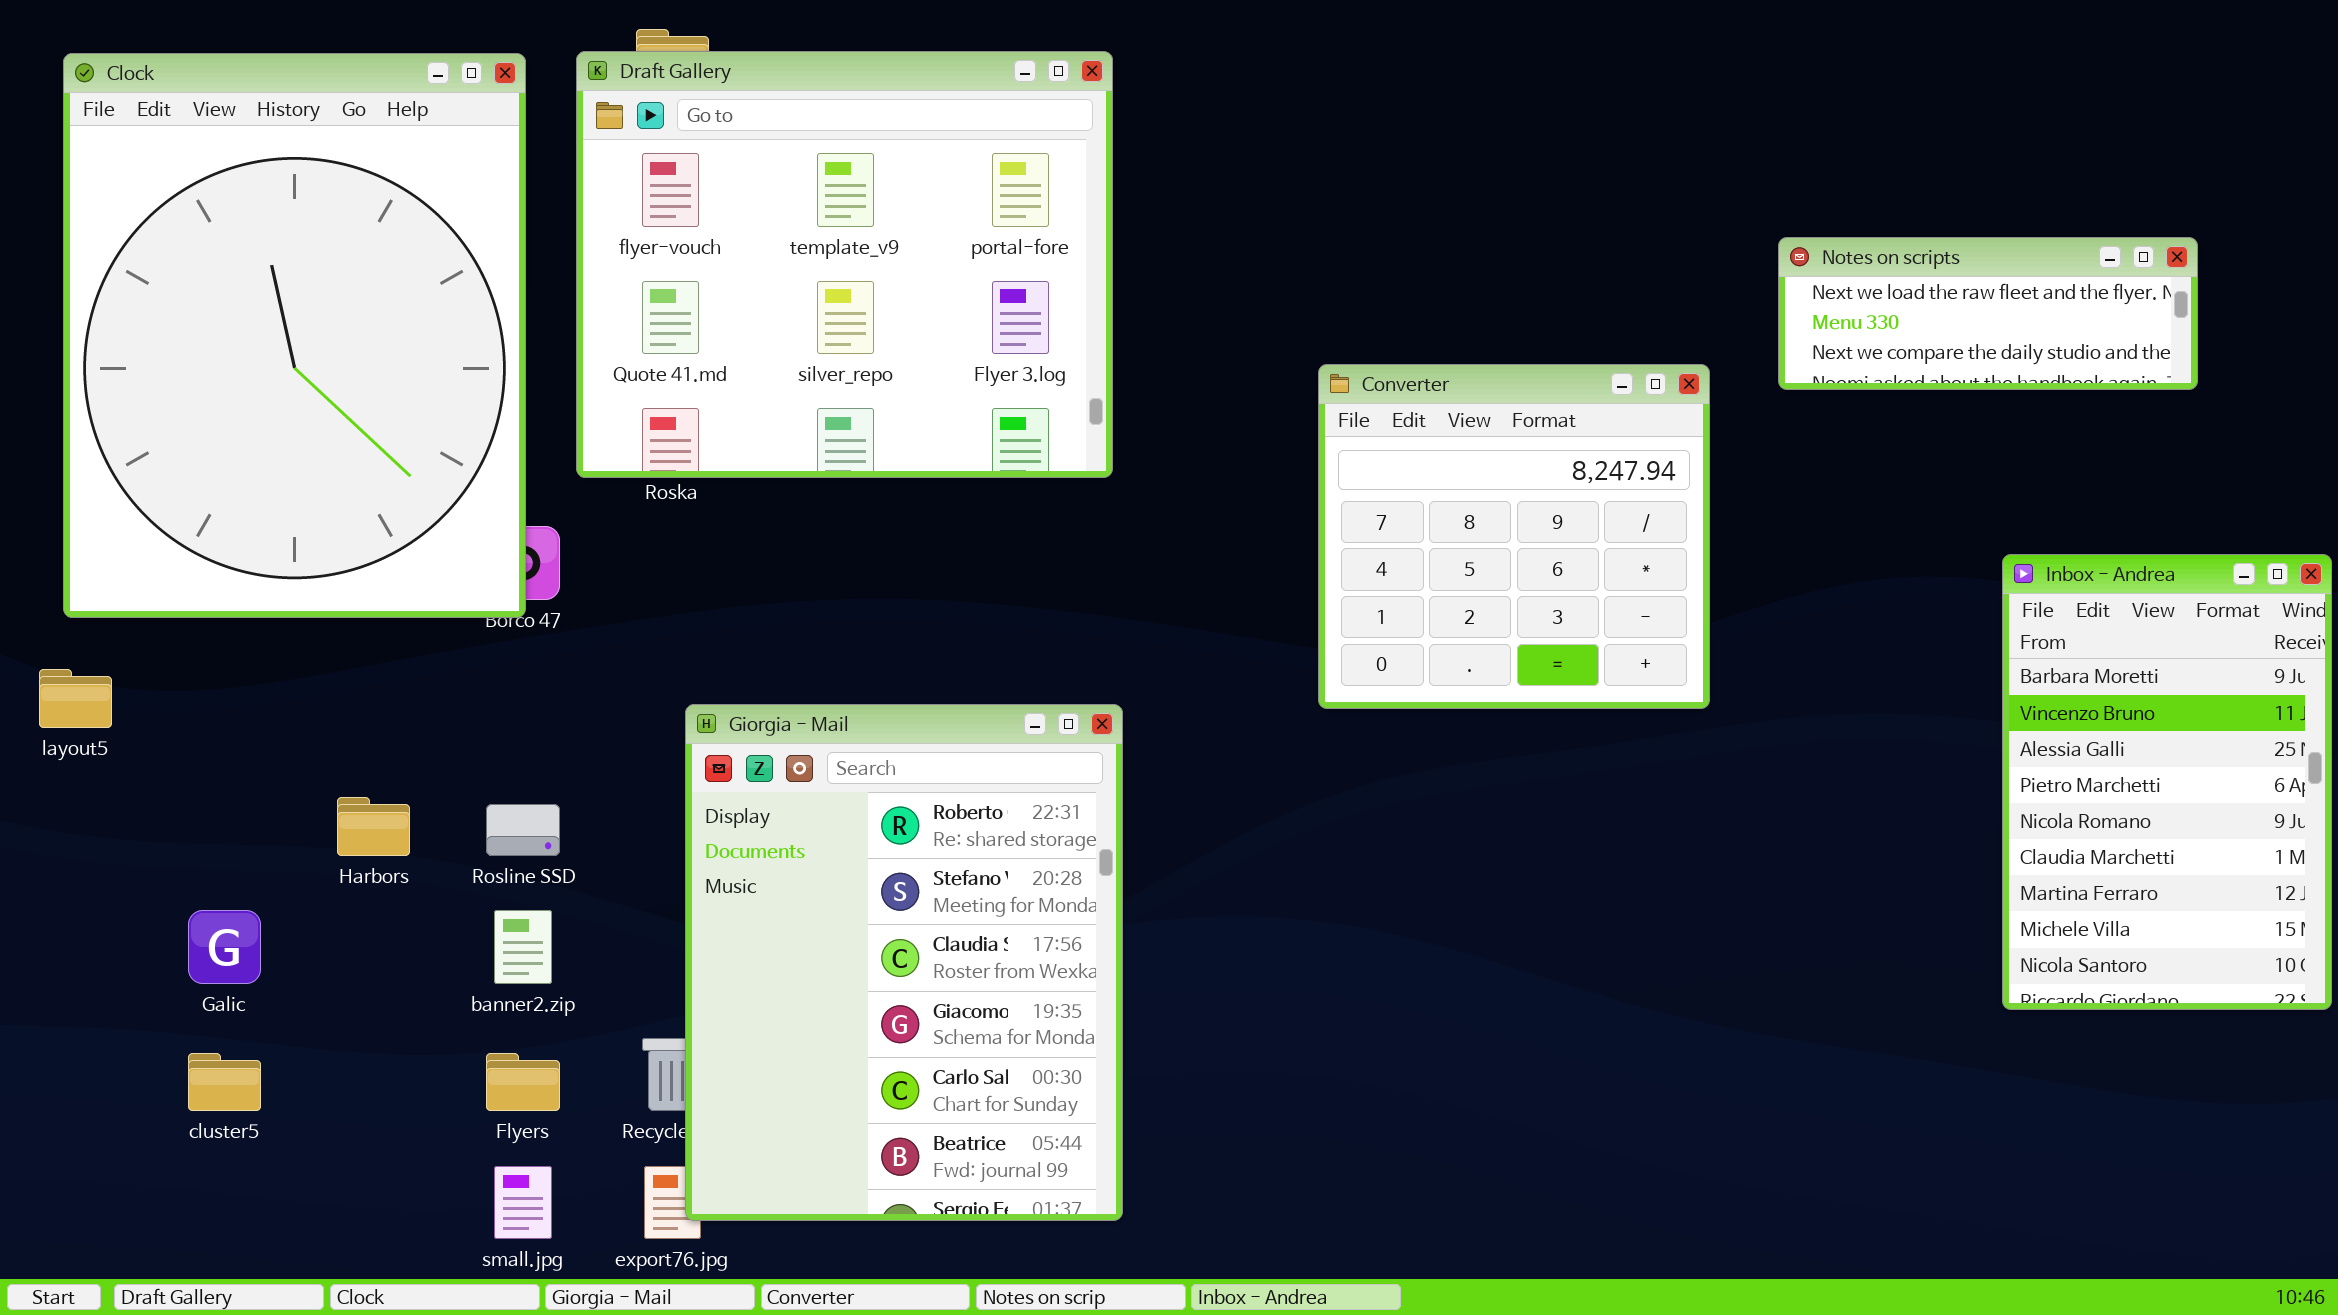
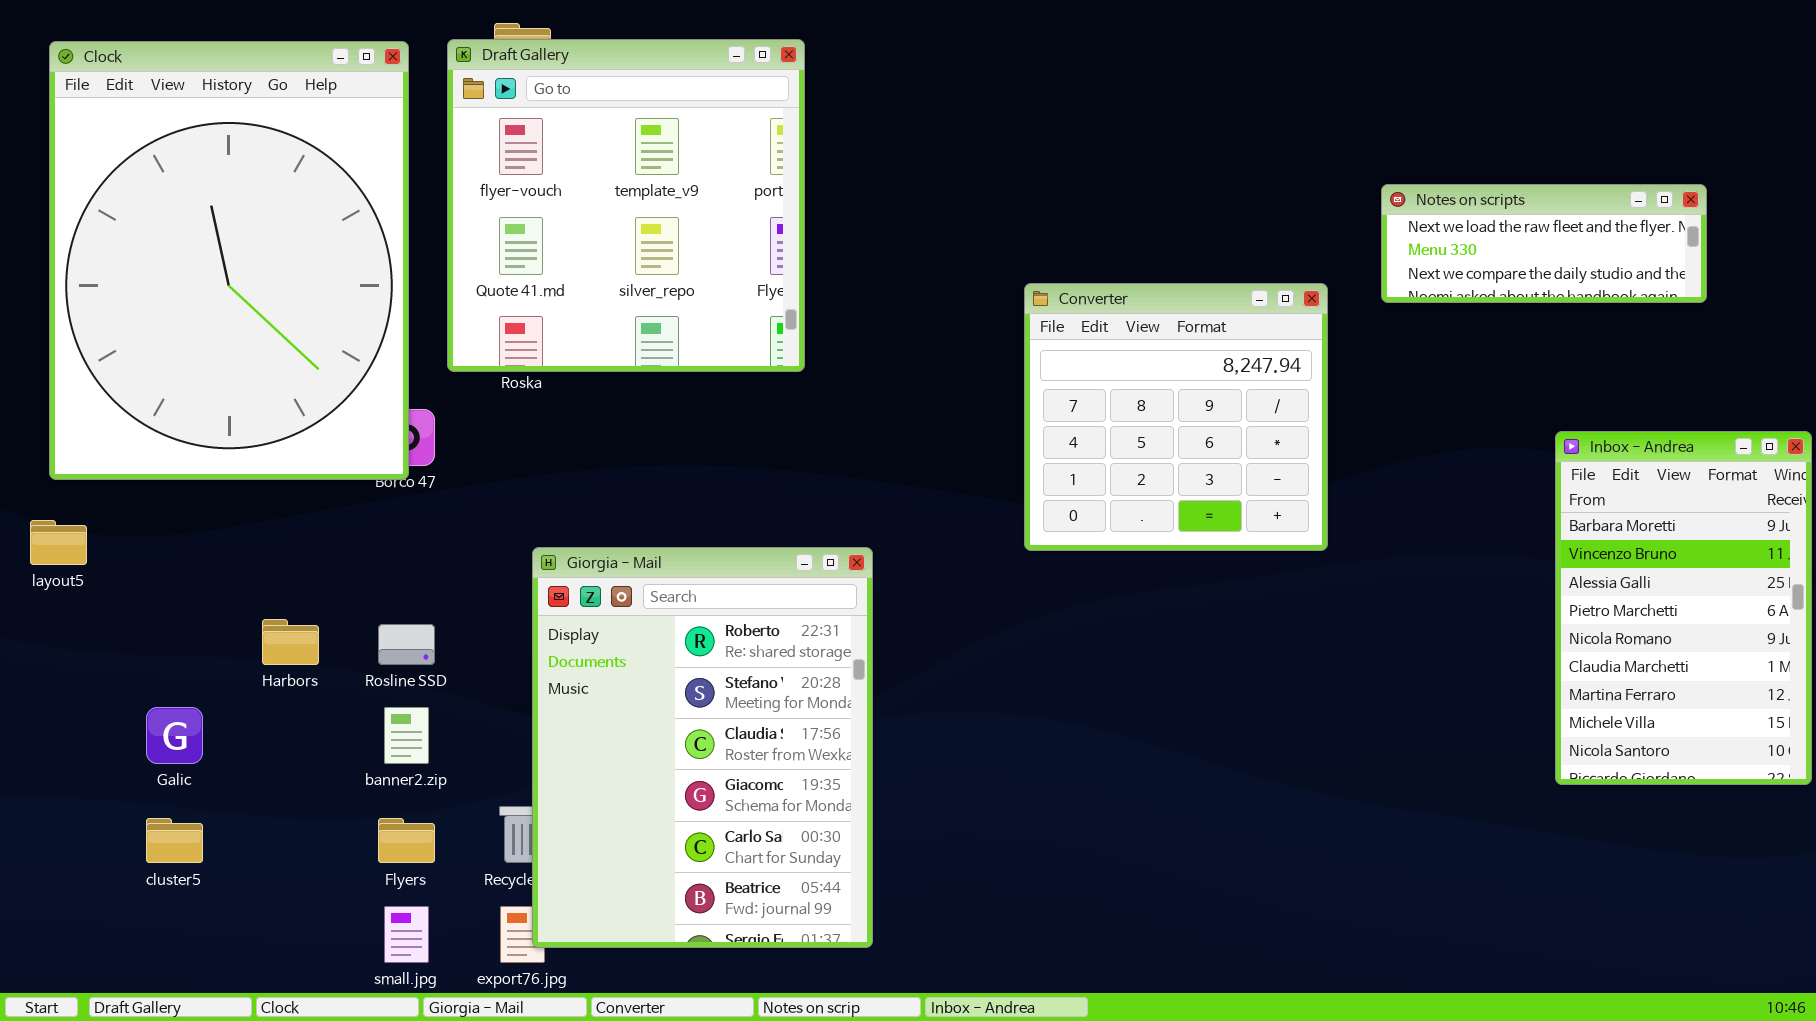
Draft Gallery: [576,51,1113,478] -> [447,39,805,372], resized

